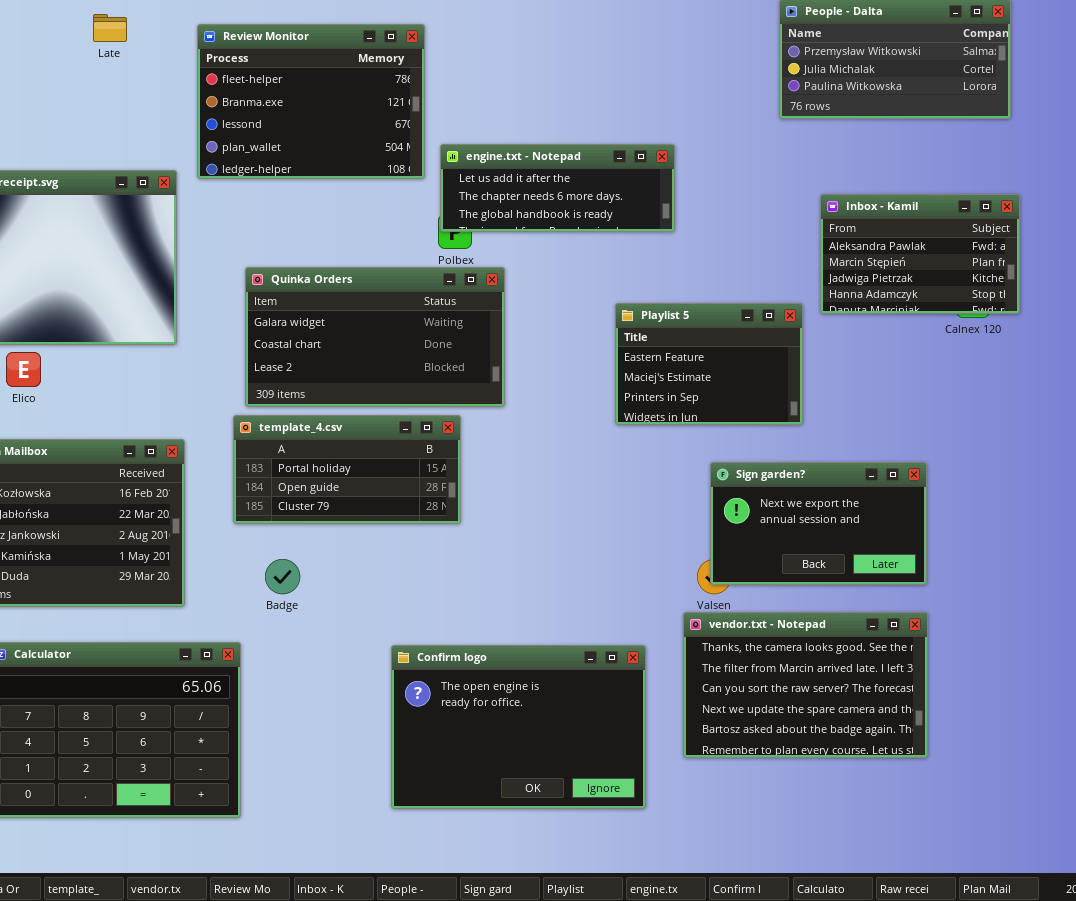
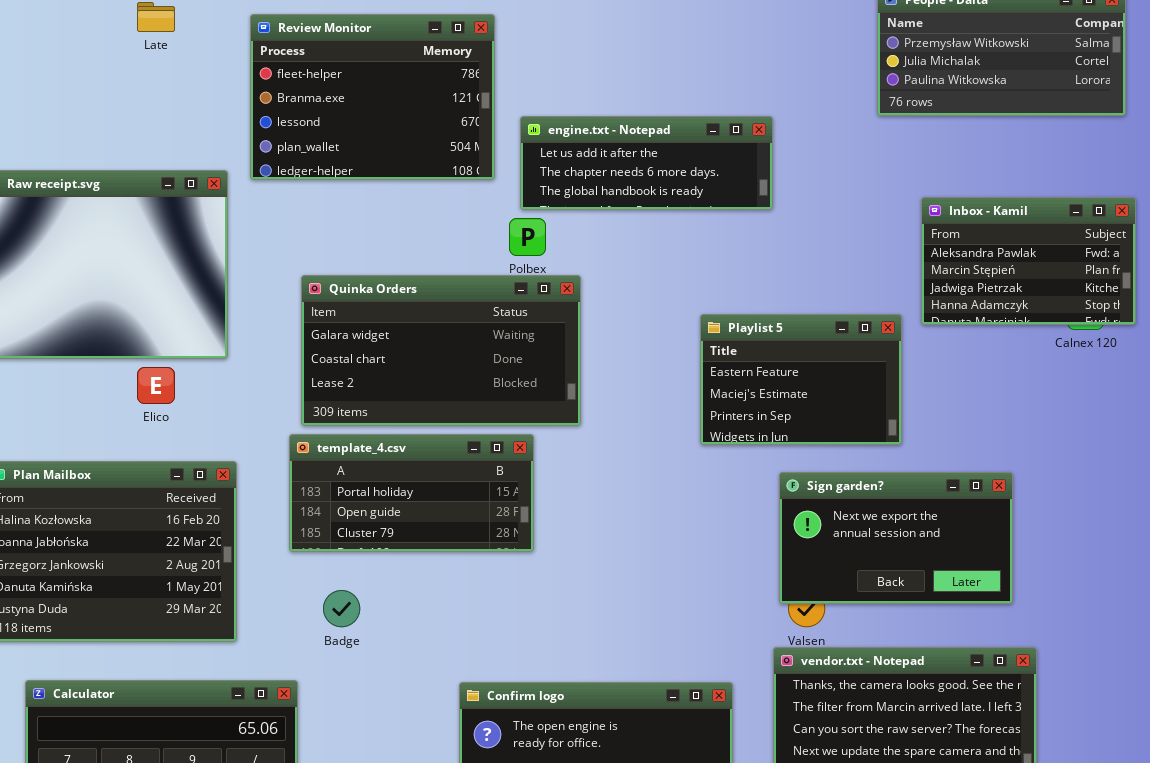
engine.txt - Notepad: [440,144,675,232] -> [520,116,773,210], moved
Elico: [6,352,41,387] -> [137,367,175,404], moved
Sign garden?: [710,462,927,585] -> [779,472,1013,604], moved

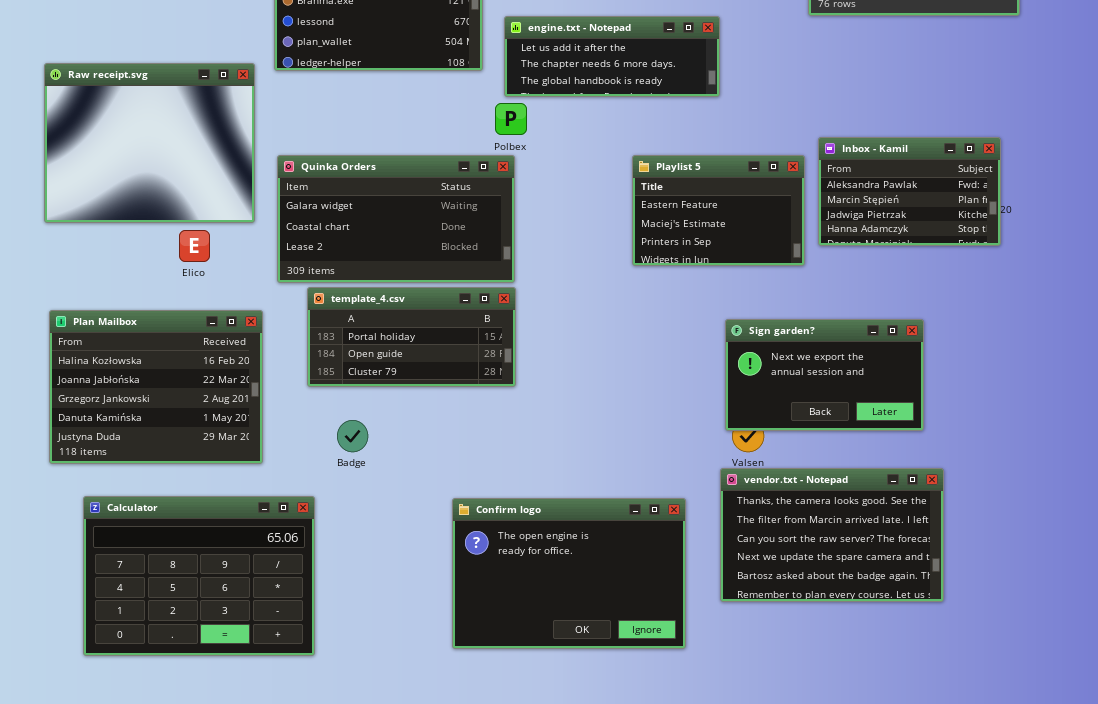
Inbox - Kamil: [921,197,1136,325] -> [818,137,1001,246], moved
Quinka Orders: [301,275,581,426] -> [277,155,515,283], moved
Playlist 5: [700,314,902,445] -> [632,155,805,266], moved

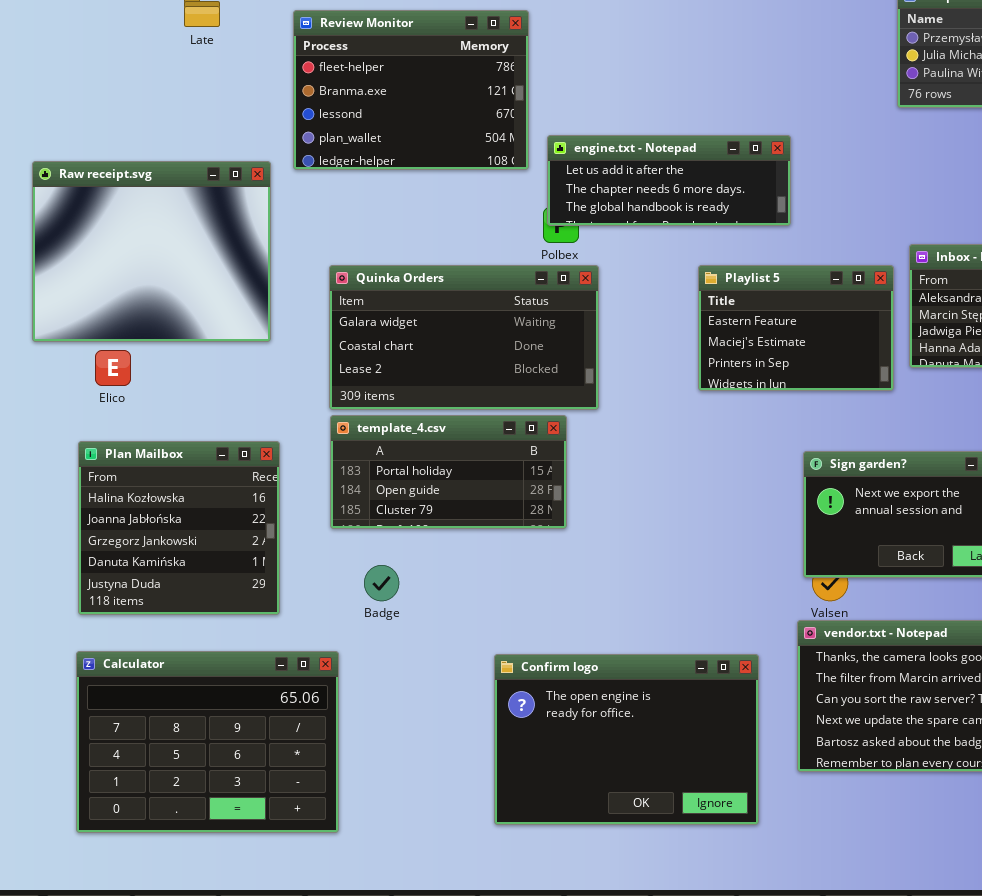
engine.txt - Notepad: [504,16,720,97] -> [547,135,791,226], moved
Quinka Orders: [277,155,515,283] -> [329,265,599,410], moved
Elico: [179,230,210,262] -> [95,350,131,386], moved
Plan Mailbox: [49,310,263,464] -> [78,441,280,615], resized

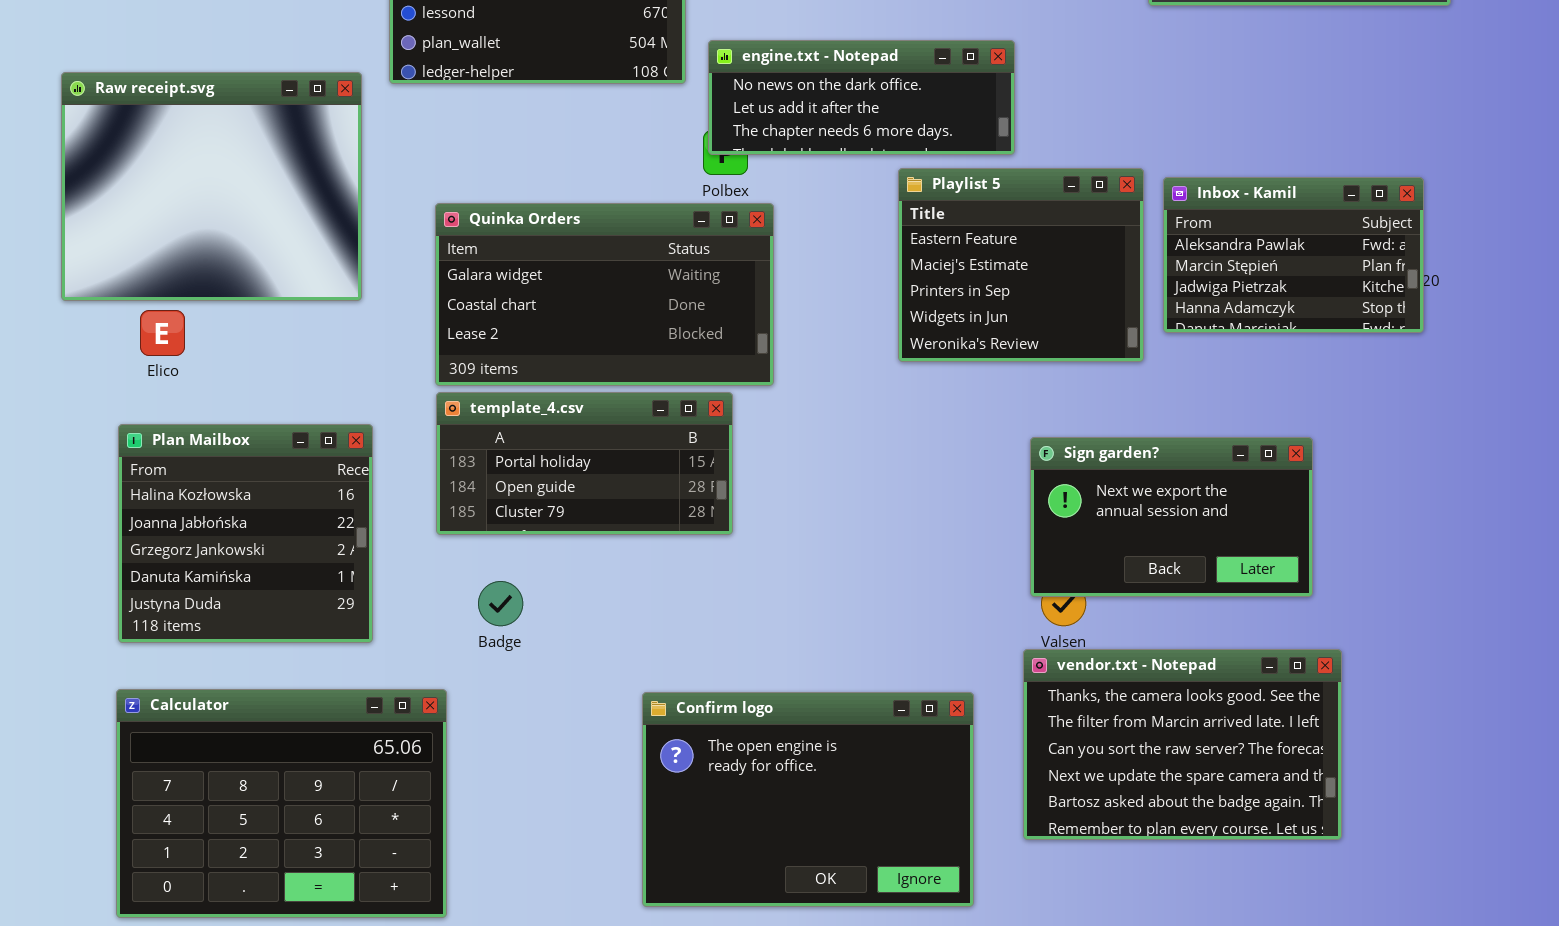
engine.txt - Notepad: [547,135,791,226] -> [708,40,1015,155], scrolled up 1 row
Playlist 5: [698,265,894,391] -> [898,168,1144,362], resized

